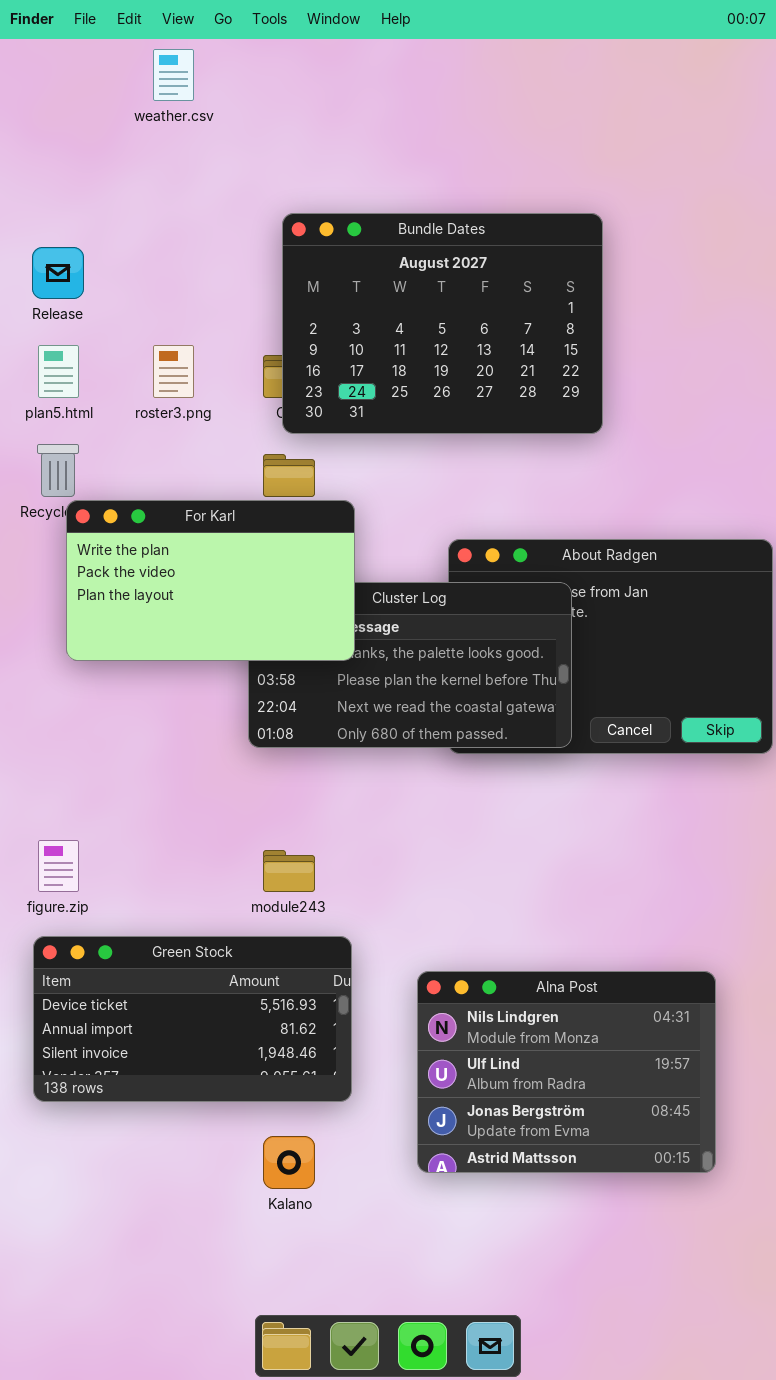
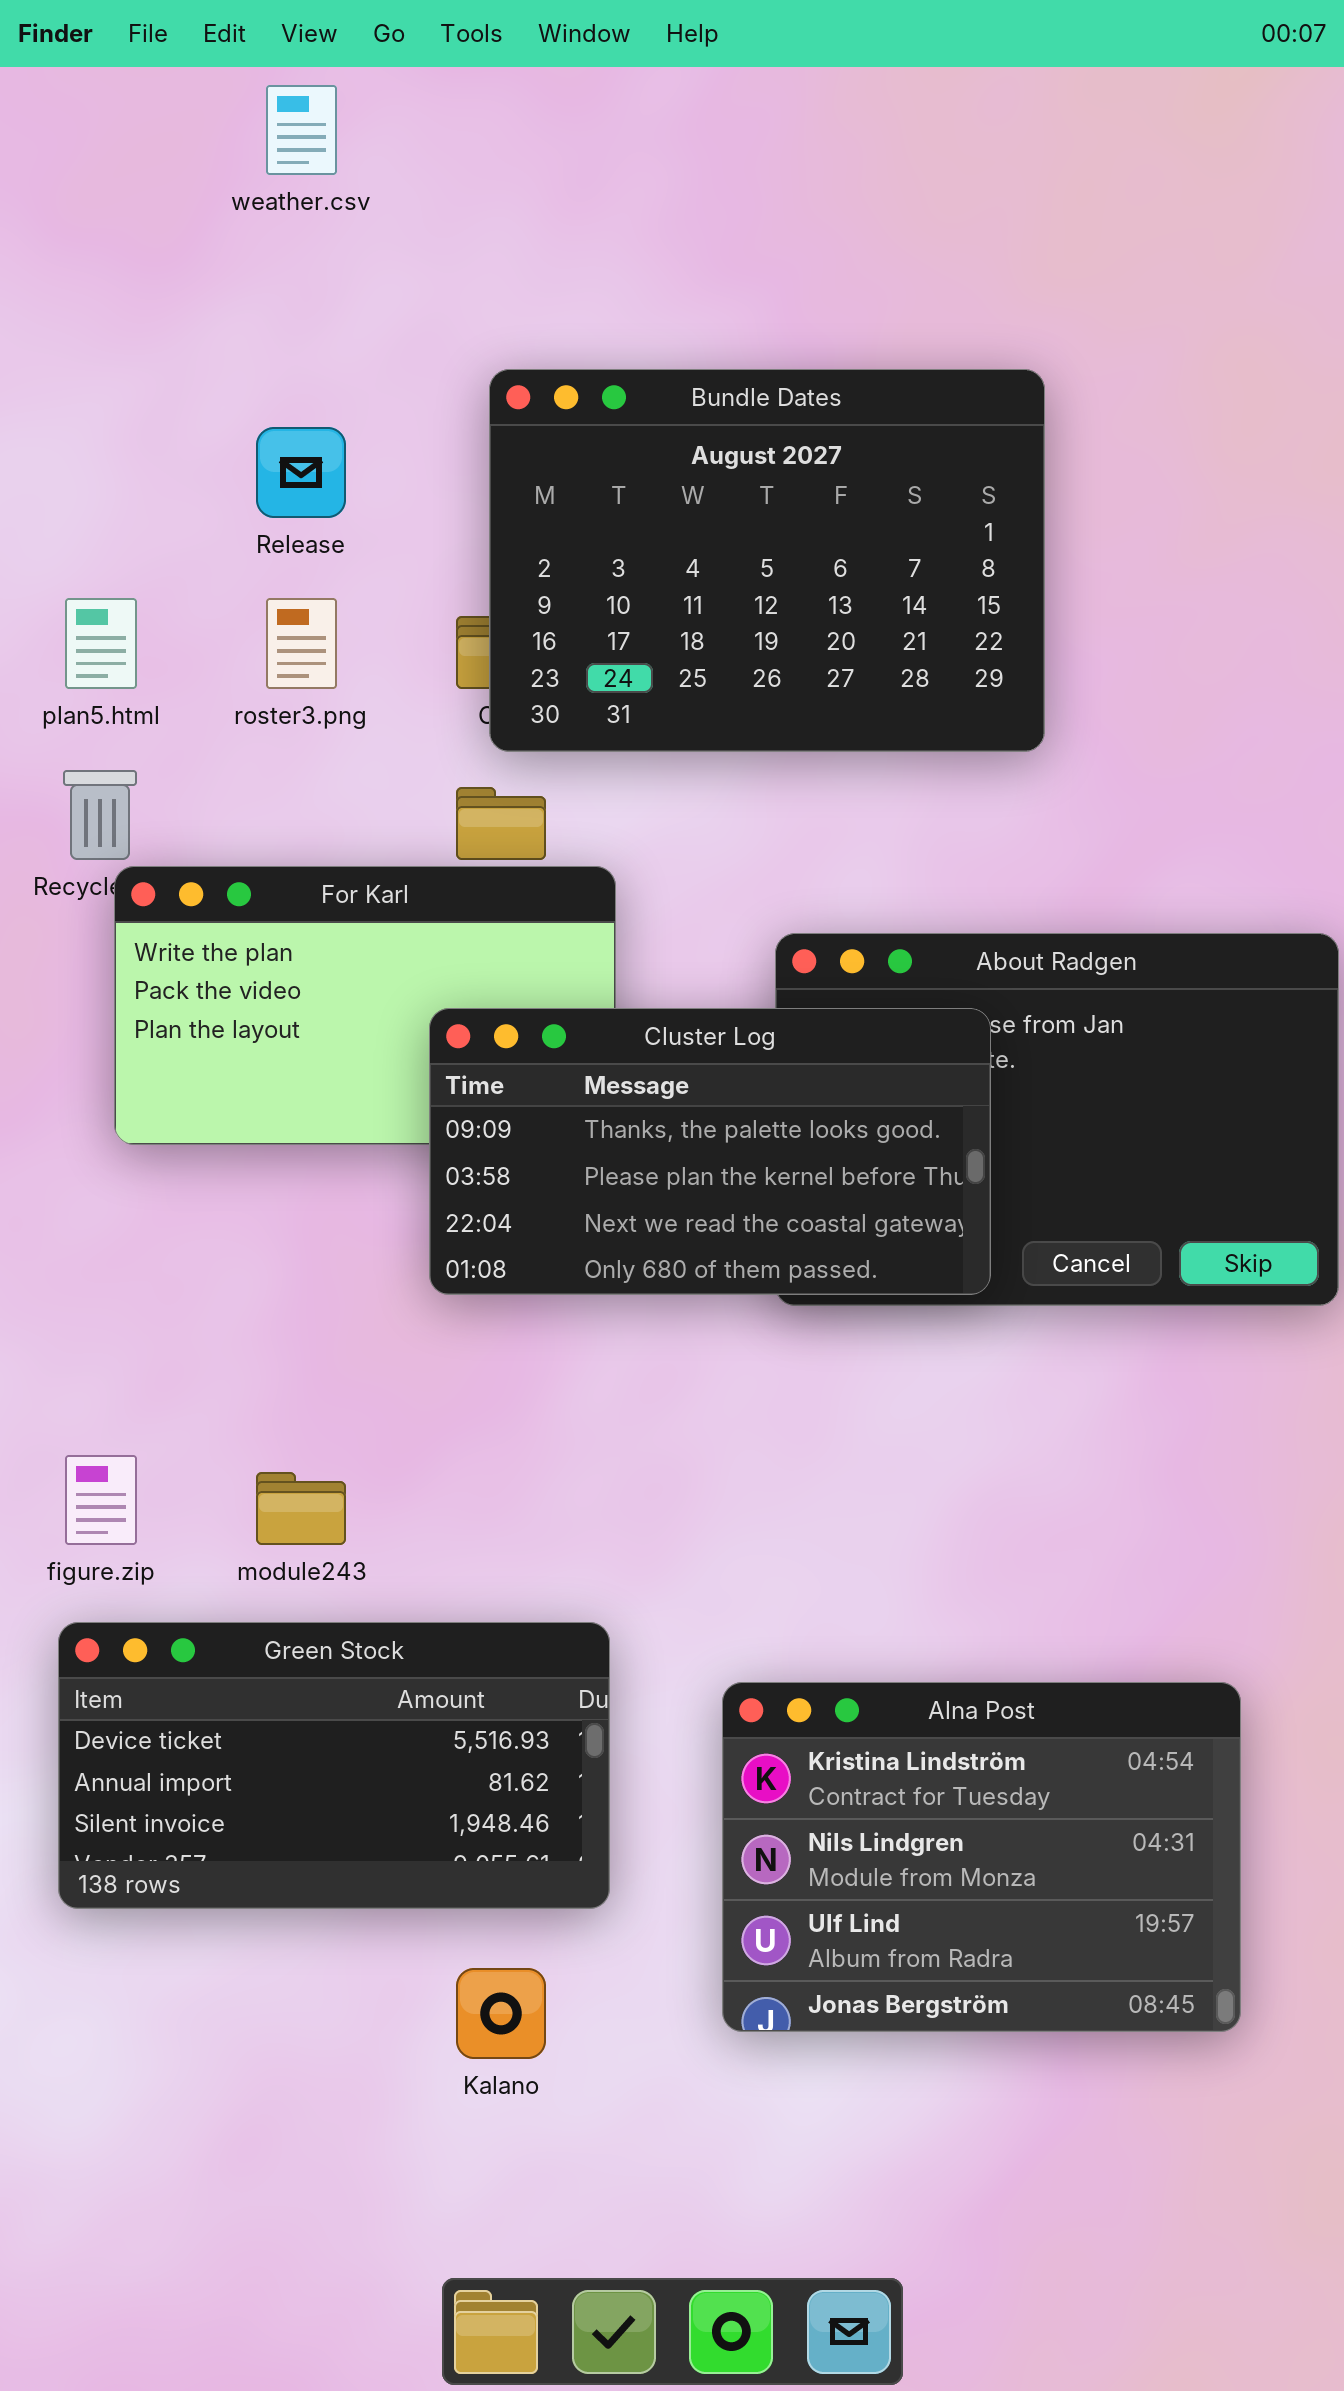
Release: [32,247,84,299] -> [256,427,346,518], moved
Cluster Log: [248,582,572,748] -> [429,1008,991,1295], raised
module243: [263,850,315,892] -> [256,1472,346,1545], moved
Alna Post: [417,971,716,1173] -> [722,1682,1241,2032], scrolled up 1 row

